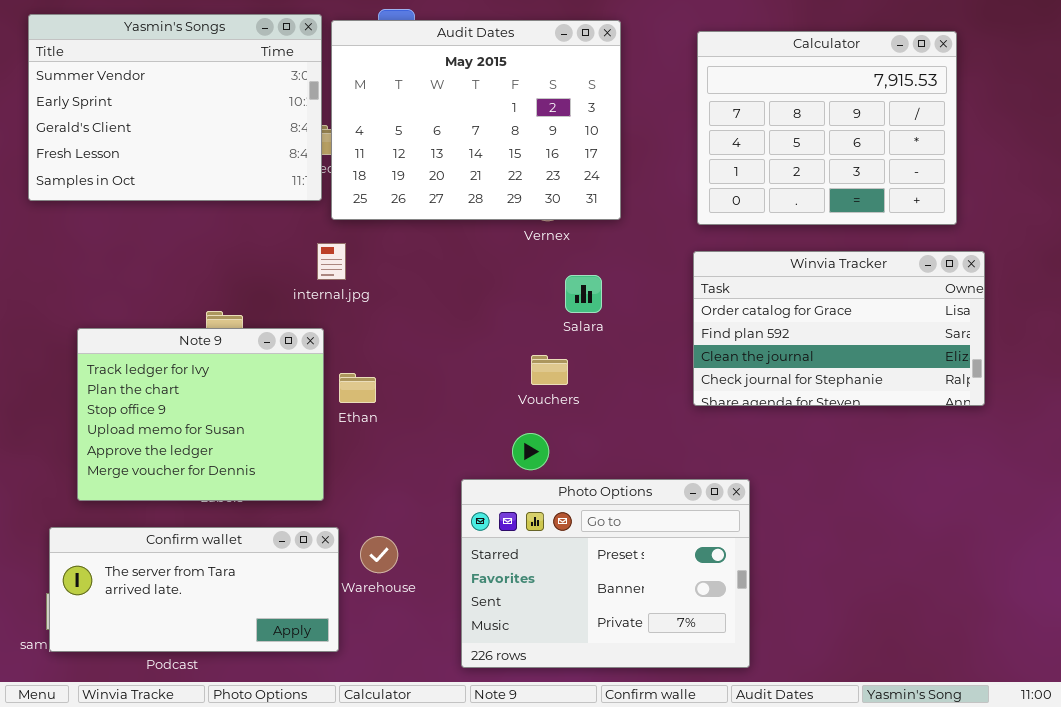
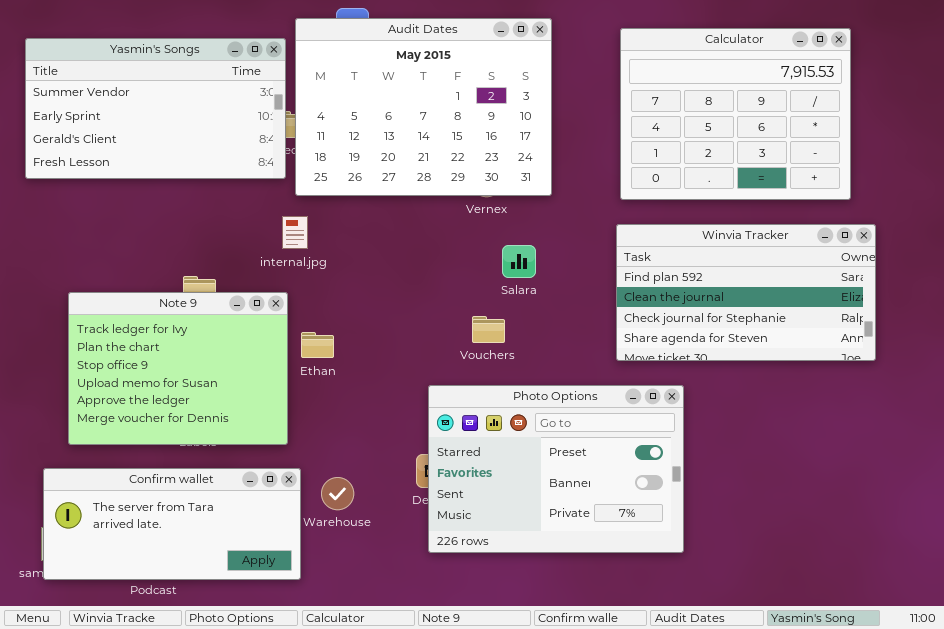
Yasmin's Songs: [28,14,322,201] -> [25,38,286,179], resized
Winvia Tracker: [693,251,985,406] -> [616,224,876,361], scrolled down 1 row
Photo Options: [461,479,750,668] -> [428,385,684,553], moved

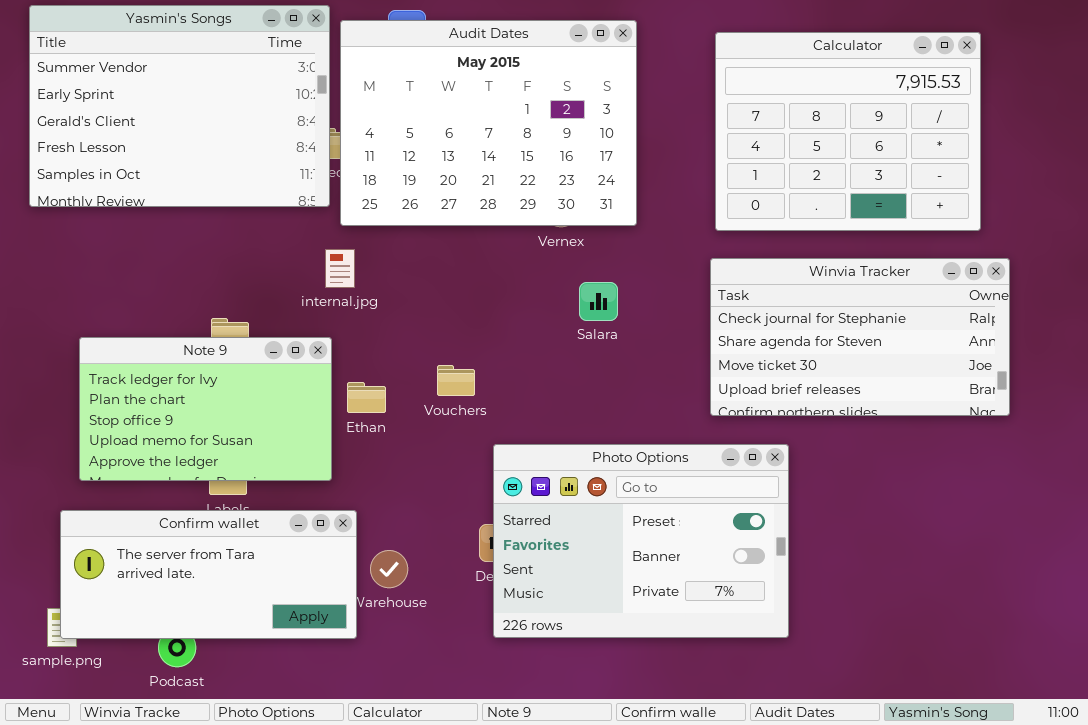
Yasmin's Songs: [25,38,286,179] -> [29,5,330,207], resized
Winvia Tracker: [616,224,876,361] -> [710,258,1010,416], scrolled down 2 rows
Note 9: [68,292,288,445] -> [79,337,332,481], resized
Vouchers: [472,316,505,343] -> [437,365,475,396], moved
Confirm wallet: [43,468,301,580] -> [60,510,357,639], moved

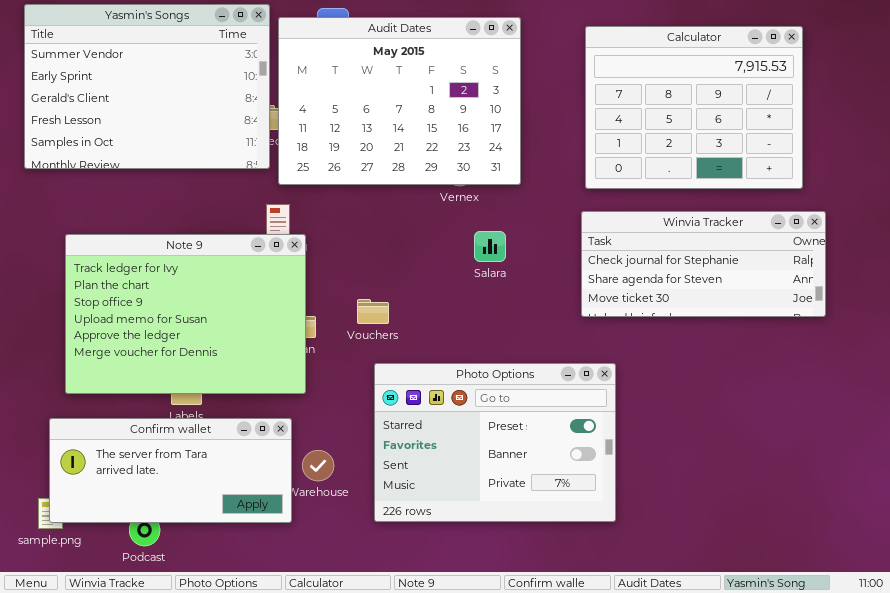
Winvia Tracker: [710,258,1010,416] -> [581,211,826,317], resized
Note 9: [79,337,332,481] -> [65,234,306,394], resized
Photo Options: [493,444,789,638] -> [374,363,616,522], moved

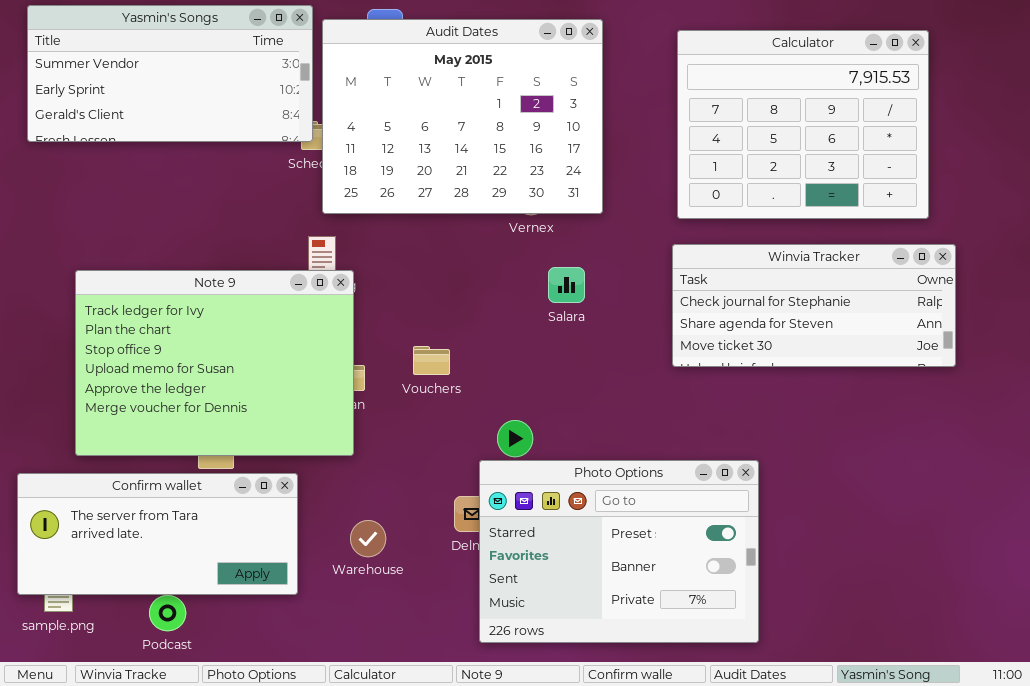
Yasmin's Songs: [24,4,270,169] -> [27,5,313,142], resized
Photo Options: [374,363,616,522] -> [479,460,759,643], moved
Confirm wallet: [49,418,292,523] -> [17,473,298,595], moved

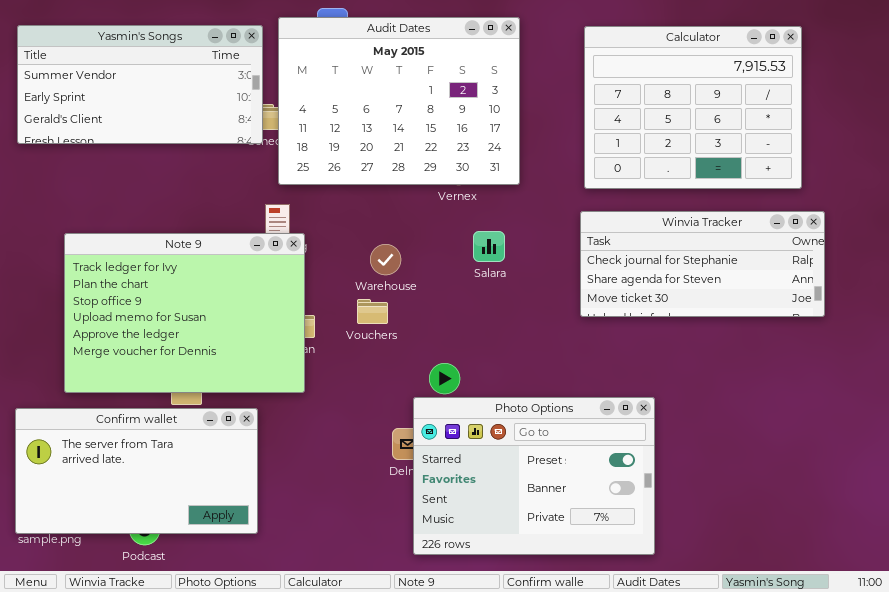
Yasmin's Songs: [27,5,313,142] -> [17,25,263,144], moved
Confirm wallet: [17,473,298,595] -> [15,408,258,534], resized
Warehouse: [350,520,386,557] -> [370,244,401,275], moved

